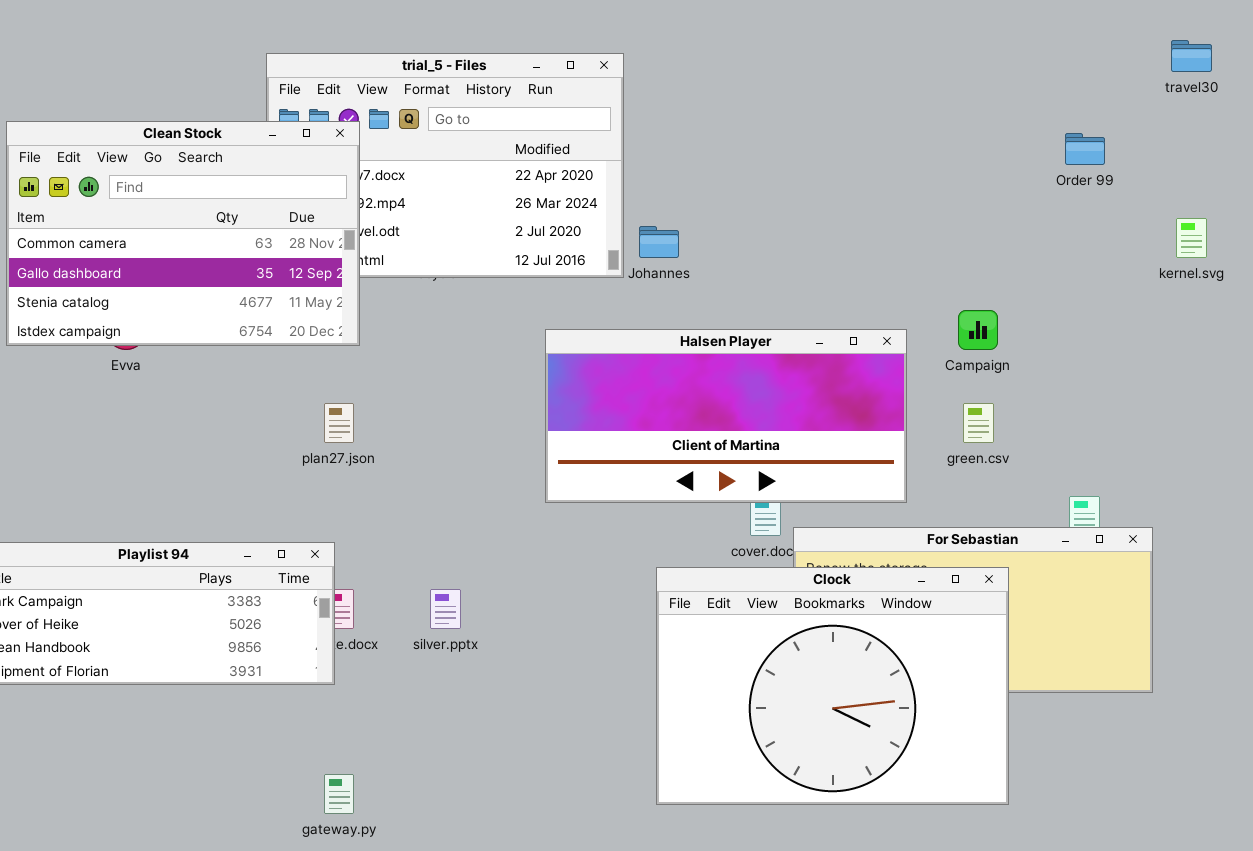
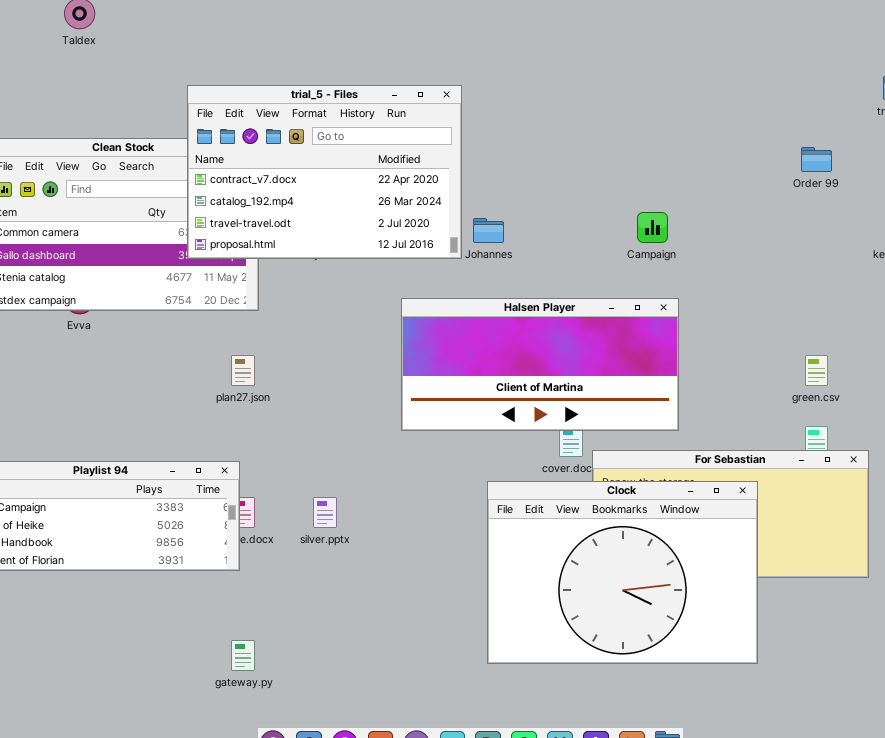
trial_5 - Files: [266,53,624,278] -> [187,85,462,259], raised
Campaign: [958,310,998,350] -> [637,212,668,243], moved
green.csv: [963,403,994,443] -> [805,355,828,386], moved

